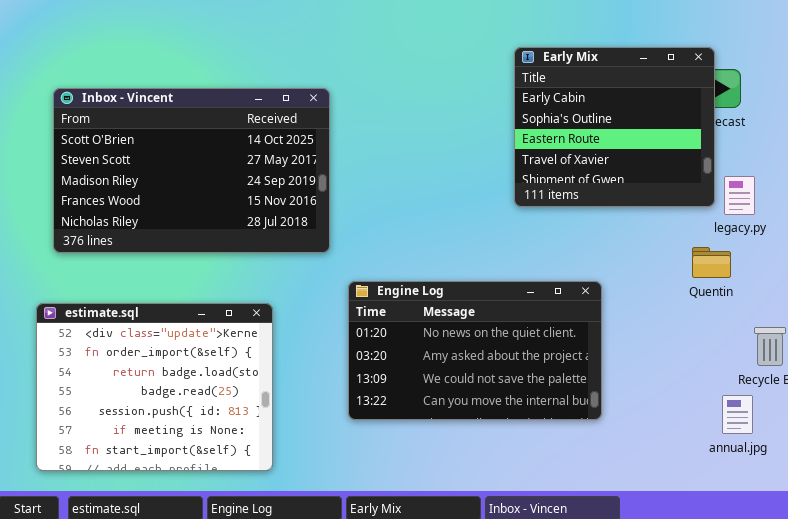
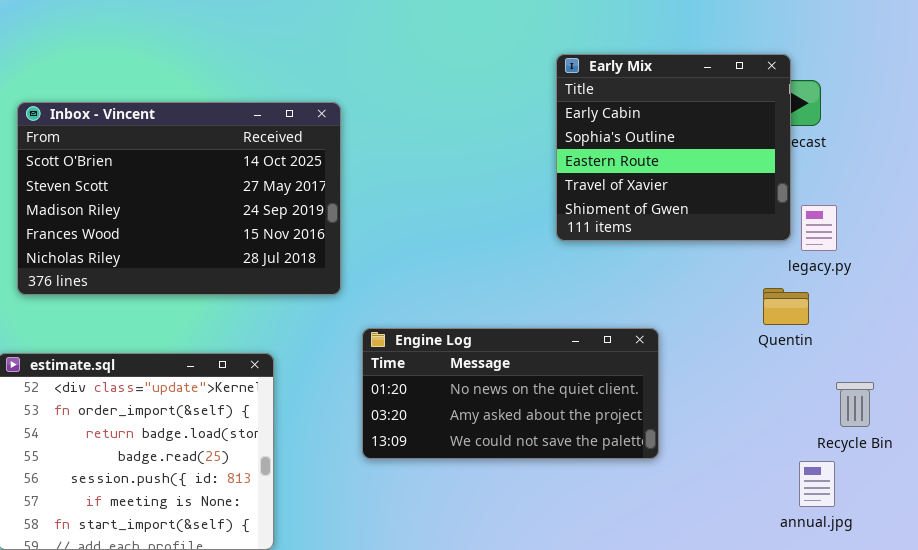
Engine Log: [348,281,602,420] -> [362,328,659,459], resized

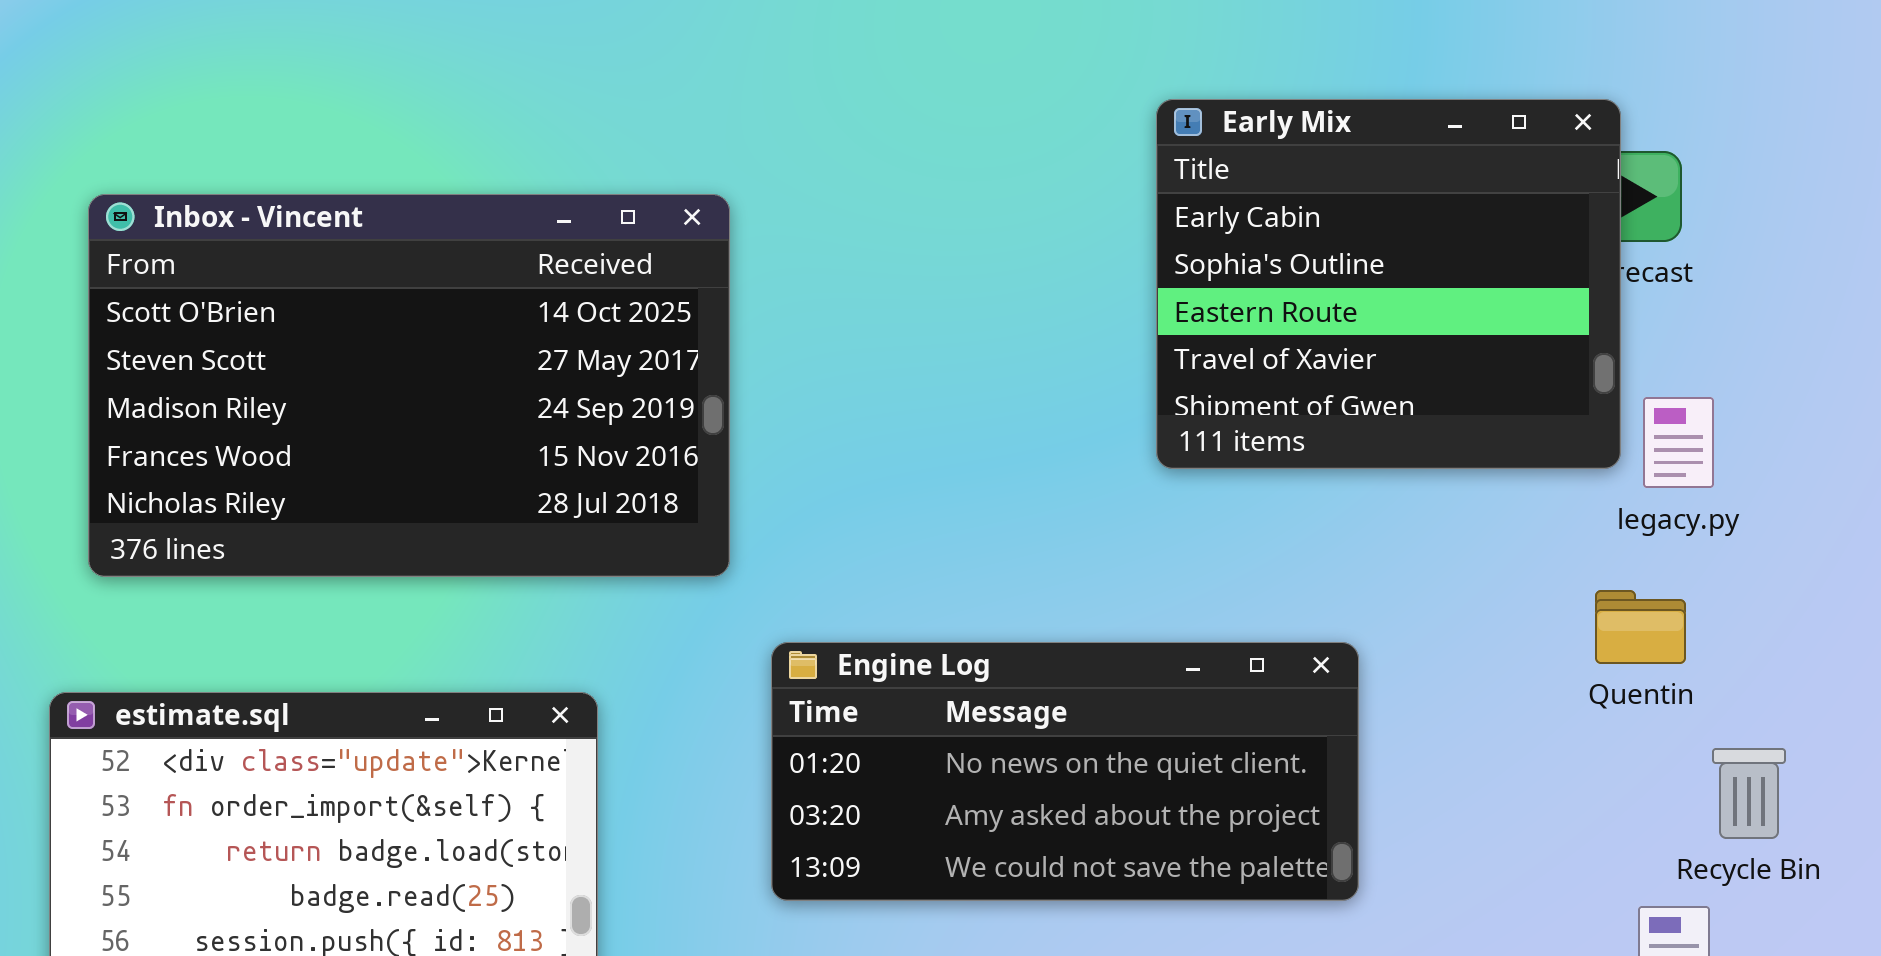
Quentin: [763,288,809,325] -> [1595,590,1686,664], moved

